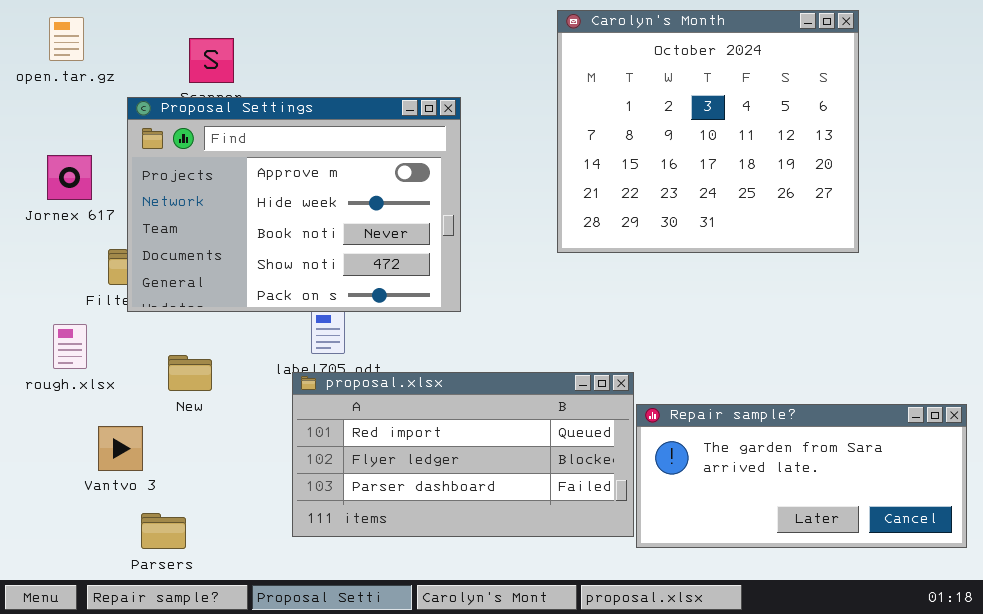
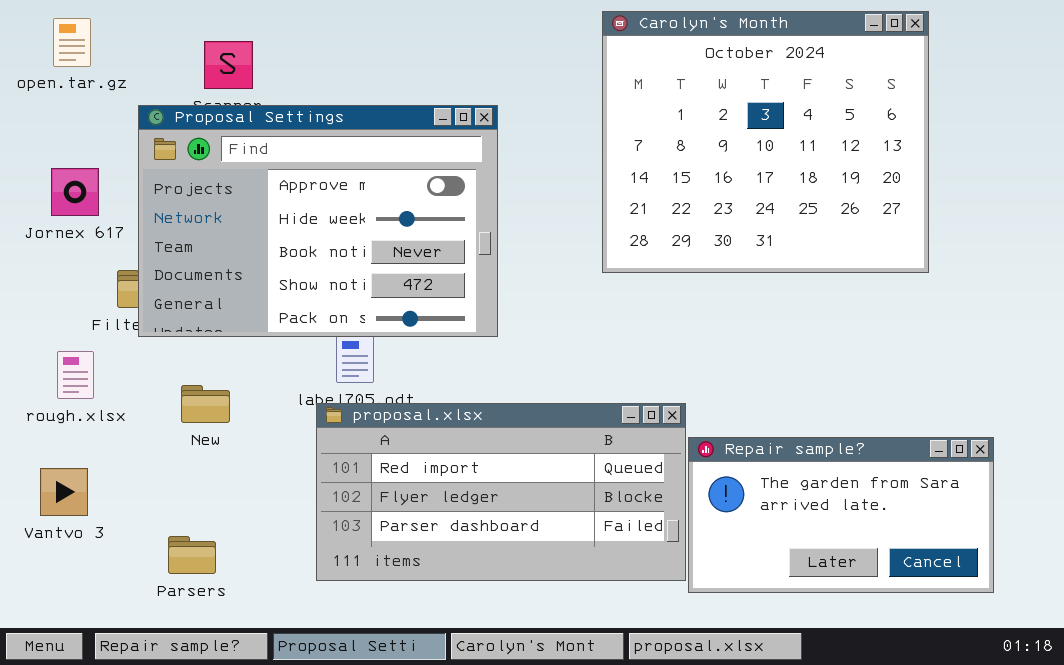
Repair sample?: [636,404,967,548] -> [688,437,994,593], resized
Vantvo 3: [98,426,143,471] -> [40,468,88,516], moved
Parsers: [141,513,186,549] -> [168,536,216,574], moved

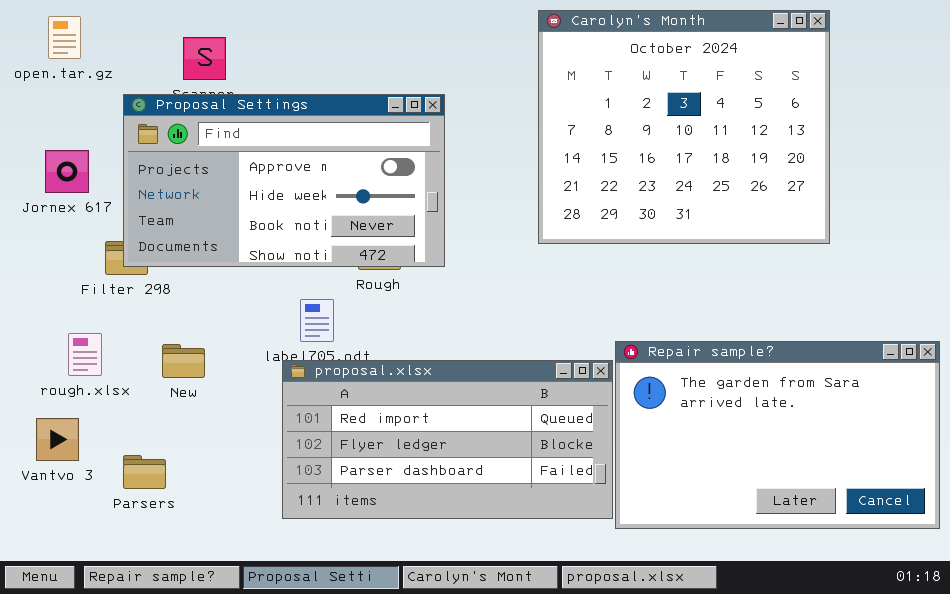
Proposal Settings: [138,105,498,337] -> [123,94,445,267], resized
rough.xlsx: [57,351,94,399] -> [68,333,102,376], moved
Repair sample?: [688,437,994,593] -> [615,341,940,529], resized
Parsers: [168,536,216,574] -> [123,455,166,489], moved

